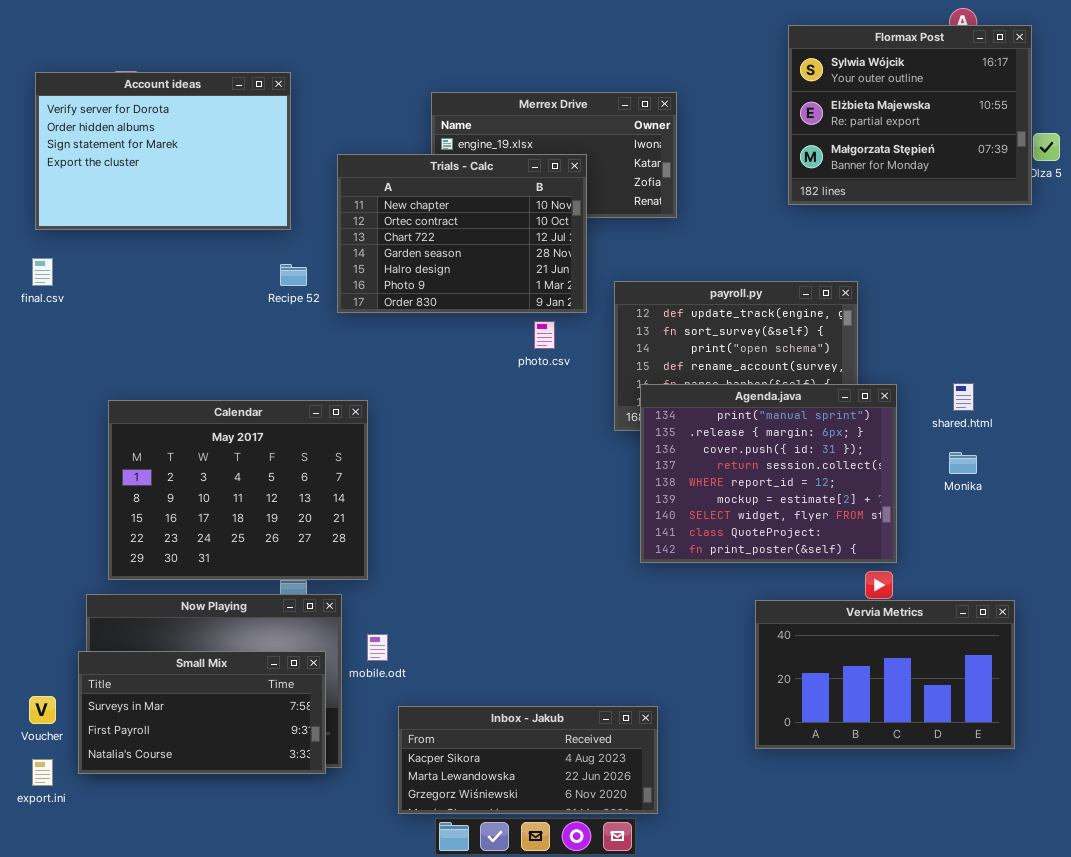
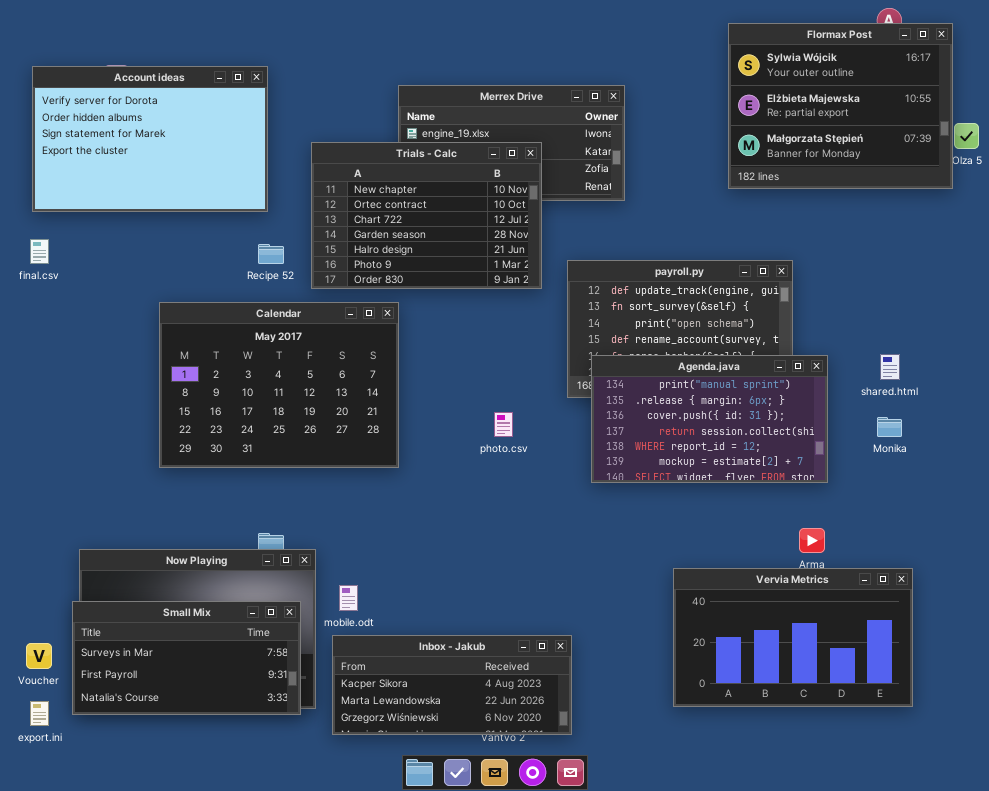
photo.csv: [534,321,555,349] -> [494,412,513,437], moved
Agenda.java: [640,384,897,563] -> [591,355,828,483], resized
Calendar: [108,400,368,580] -> [159,302,399,468], moved
Vervia Metrics: [755,600,1015,749] -> [673,568,913,707], moved
Inbox - Jakub: [398,706,658,814] -> [332,635,572,735], moved

